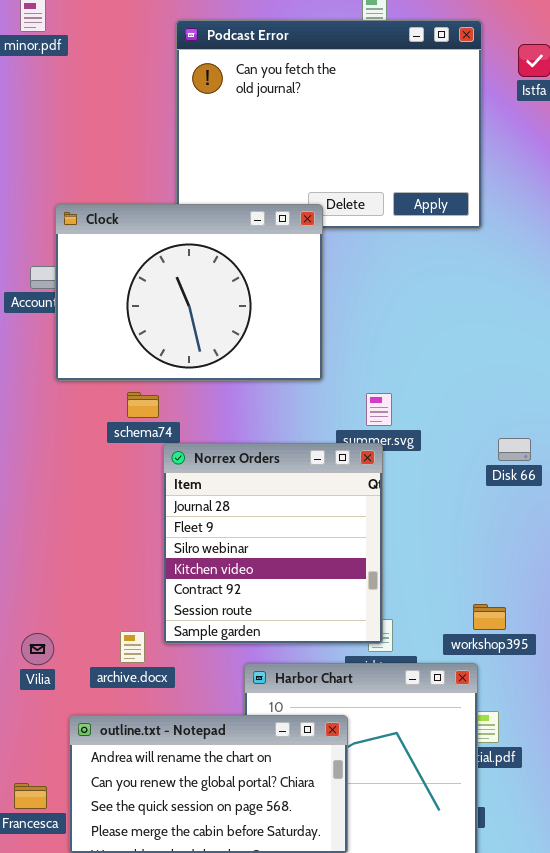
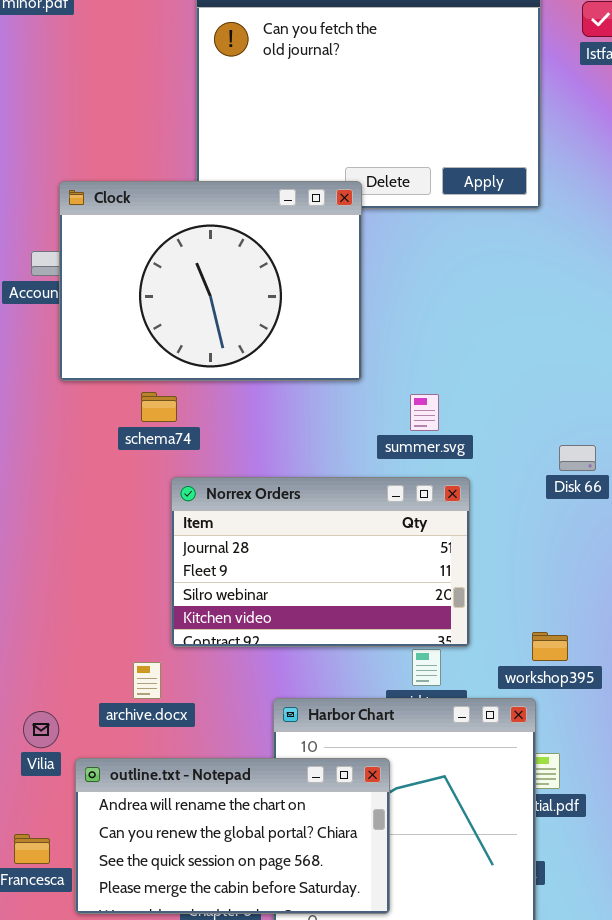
Norrex Orders: [163,443,383,644] -> [171,477,470,647], moved, resized
Vilia: [21,633,54,665] -> [23,711,59,748], moved

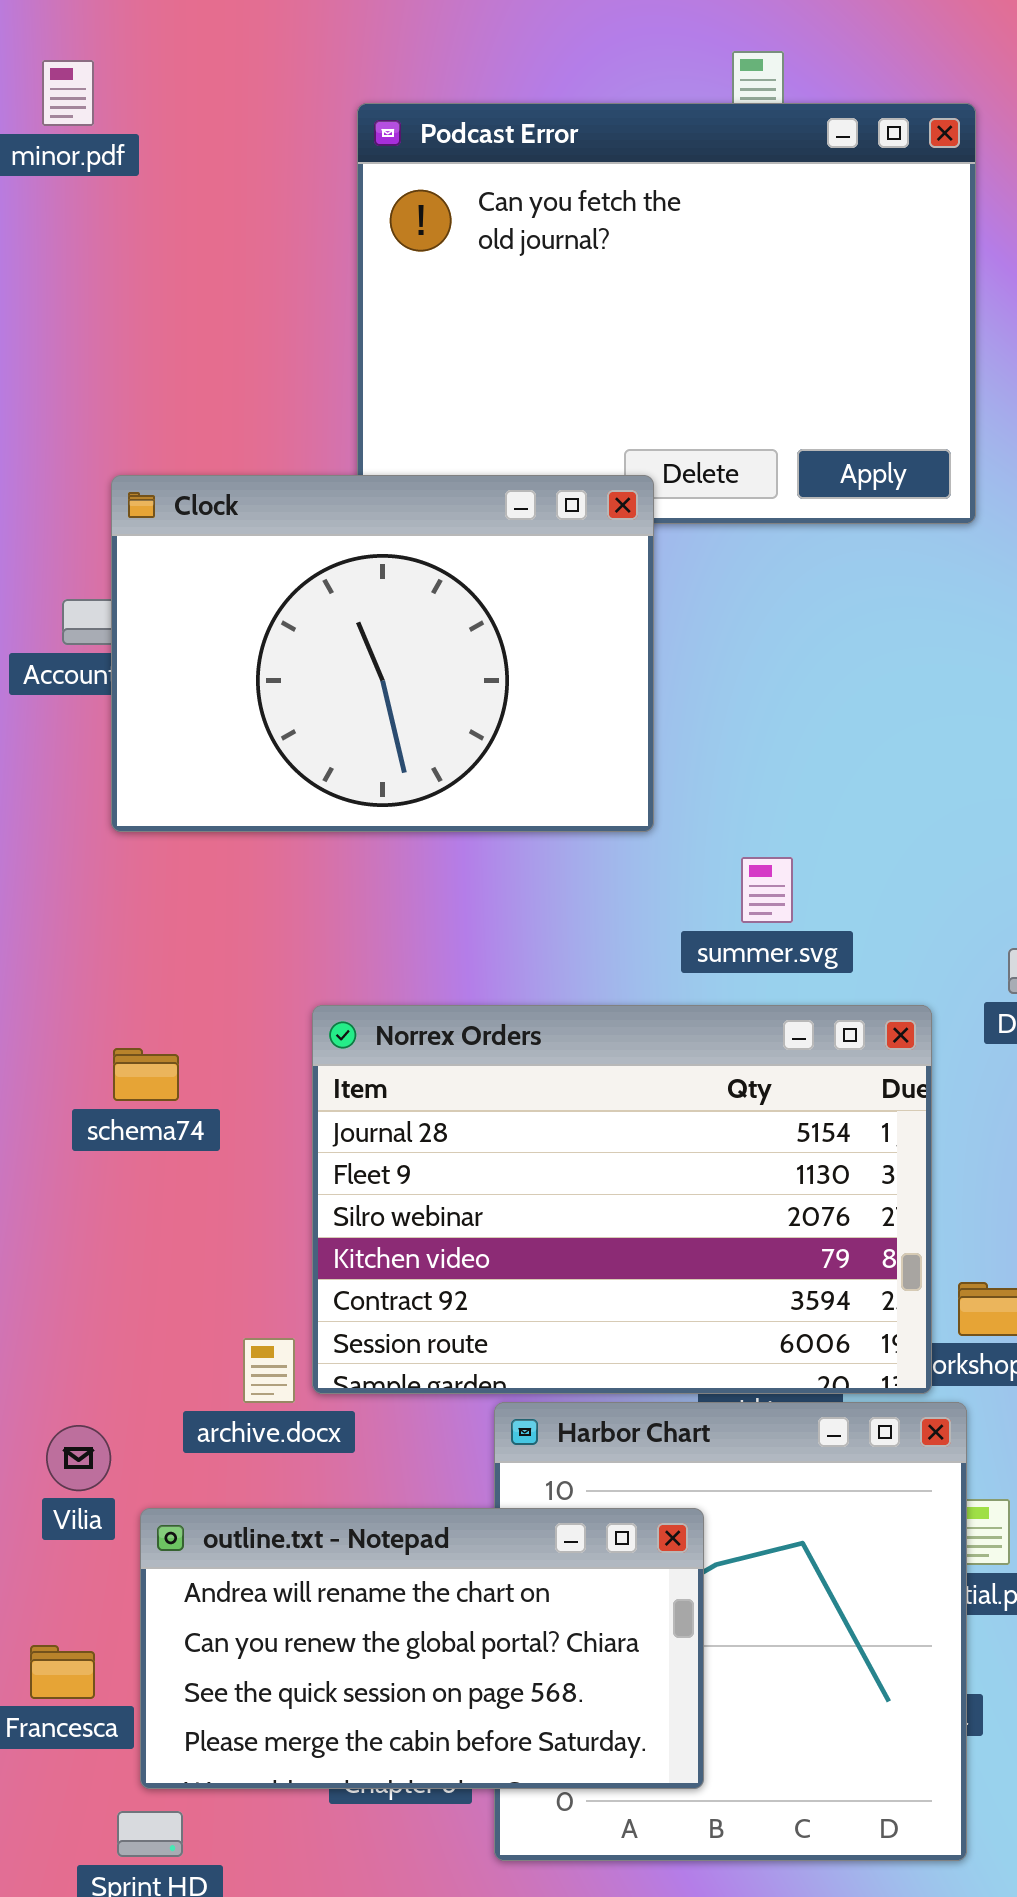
schema74: [141,392,177,422] -> [113,1048,179,1101], moved
Norrex Orders: [171,477,470,647] -> [312,1005,932,1394], resized

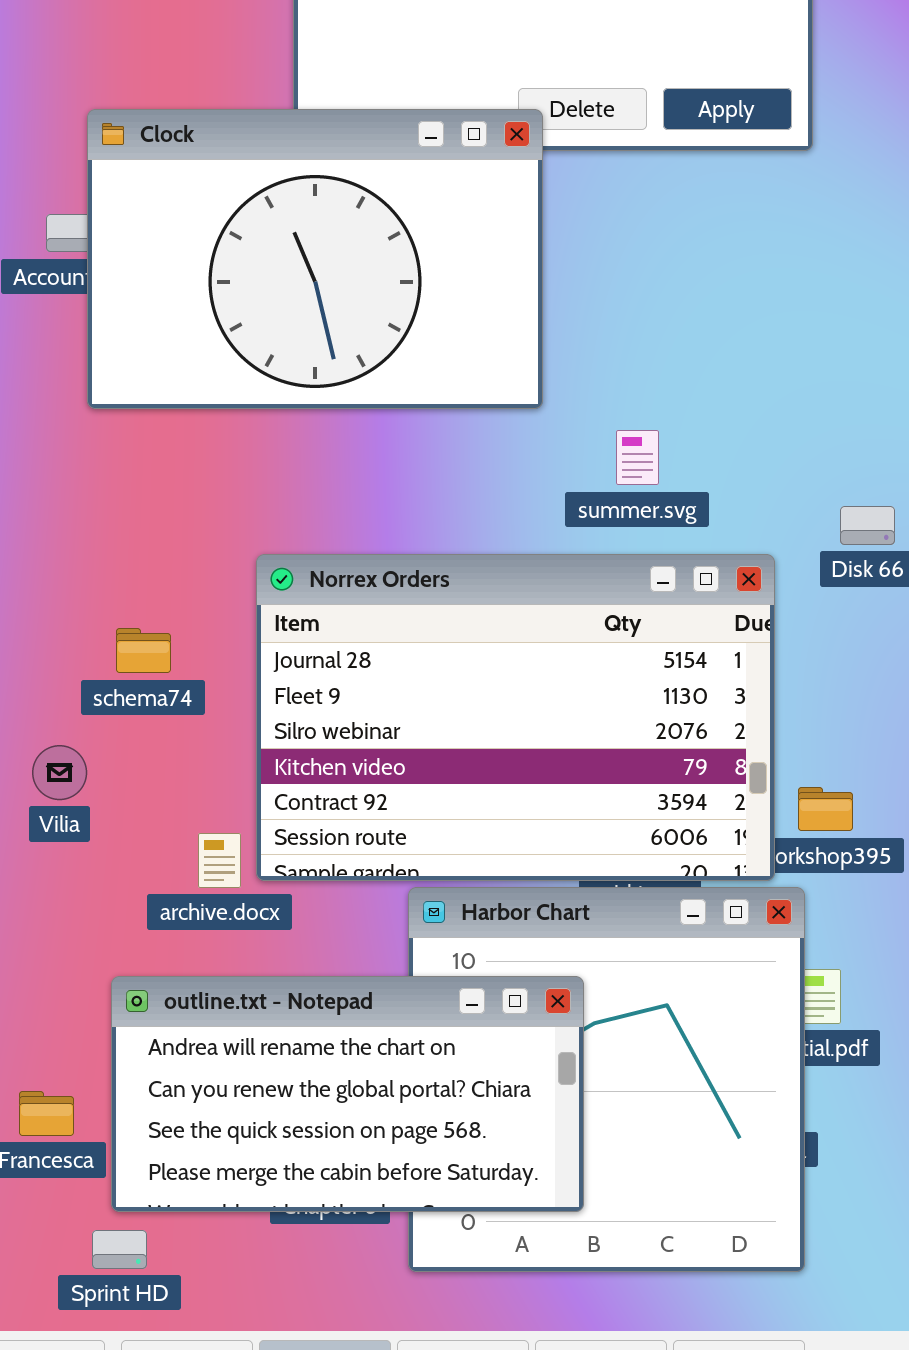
schema74: [113,1048,179,1101] -> [116,628,171,673], moved
Vilia: [46,1425,111,1491] -> [32,745,87,800], moved

